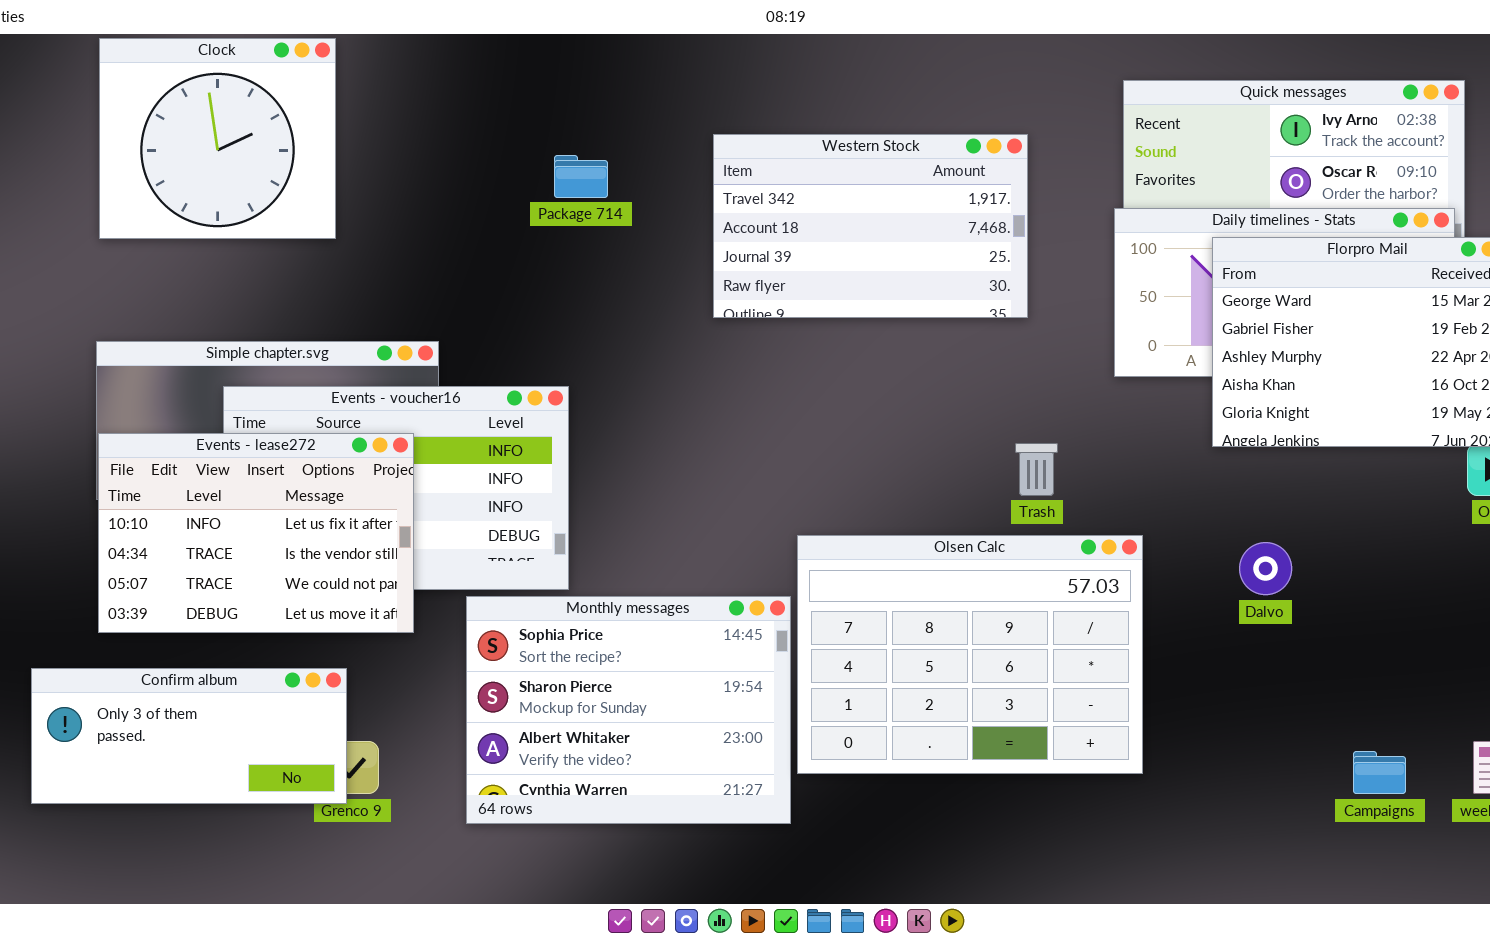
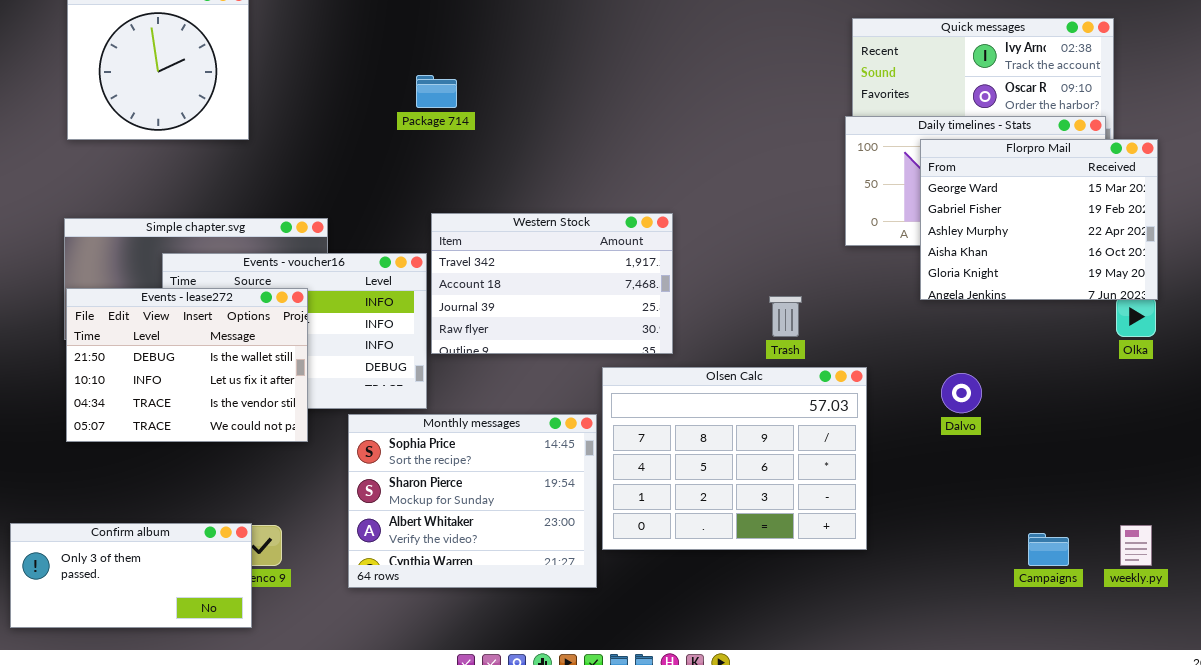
Western Stock: [713,134,1028,318] -> [431,213,673,354], moved
Events - lease272: [98,433,414,633] -> [66,288,308,442], scrolled up 1 row
Confirm album: [31,668,347,804] -> [10,523,252,628], moved

